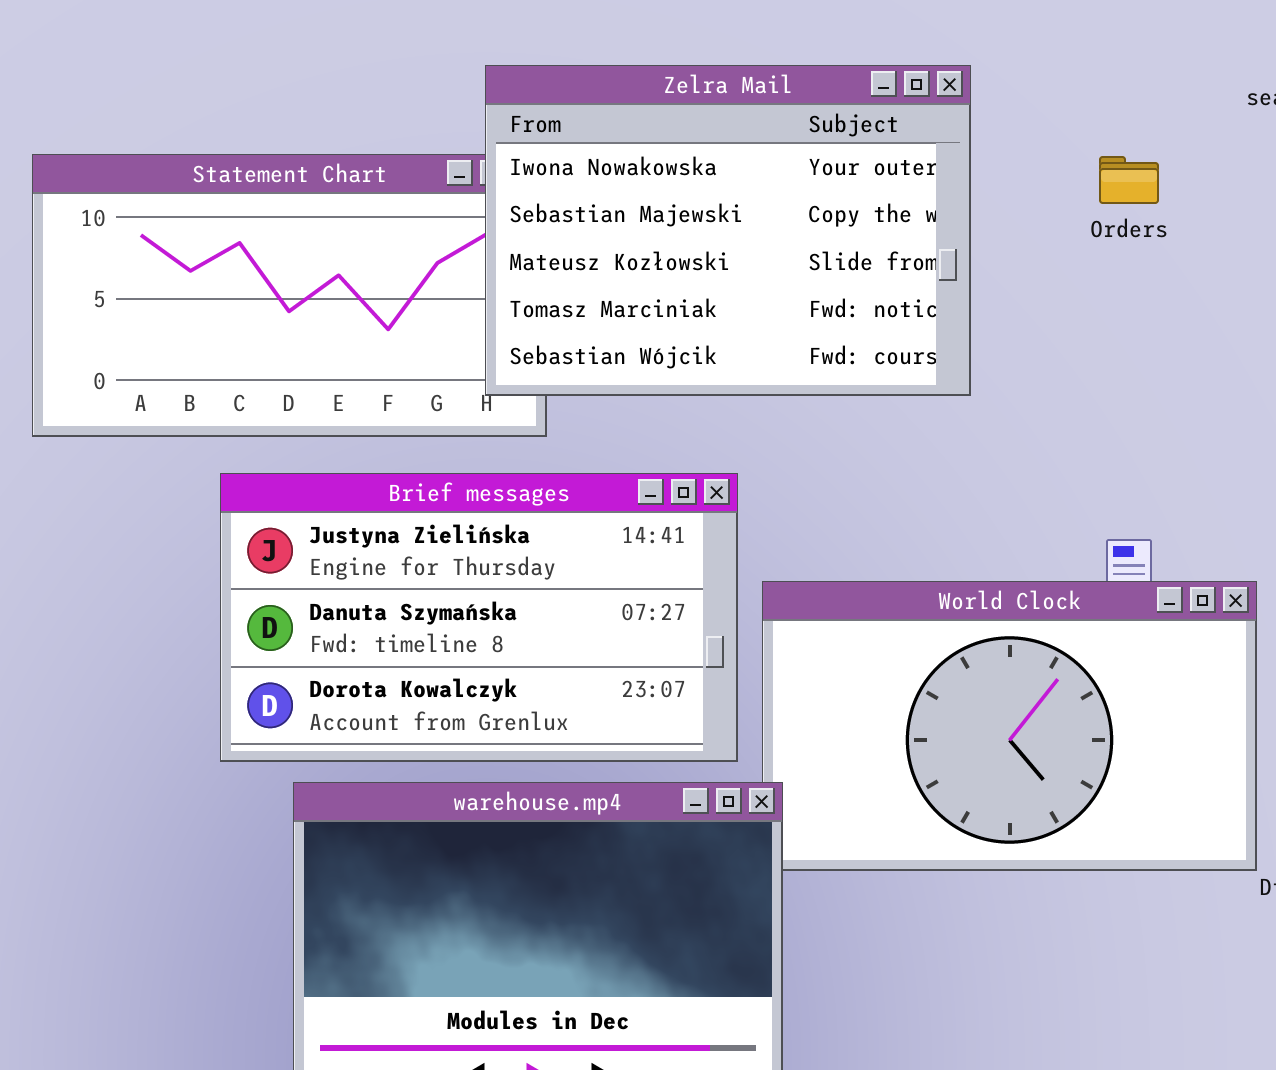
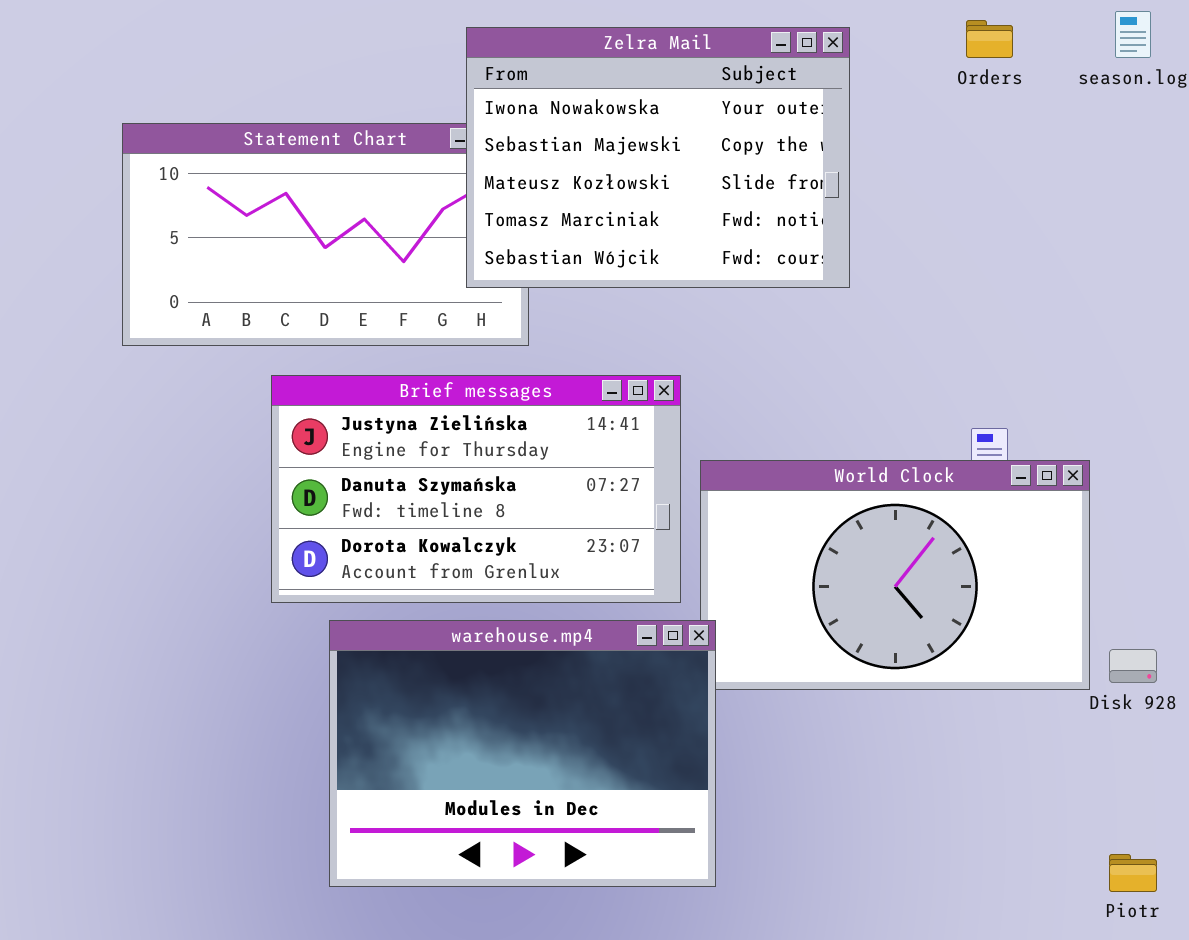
Zelra Mail: [485,65,971,396] -> [466,27,850,288], moved
Orders: [1099,156,1159,204] -> [966,20,1013,58], moved

